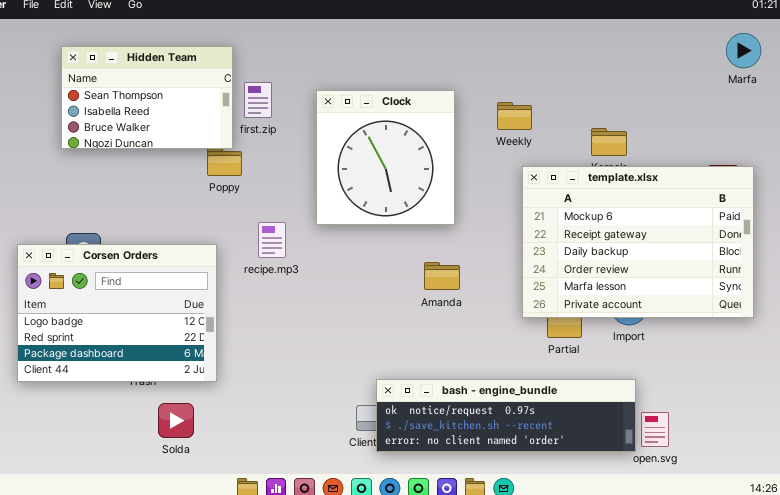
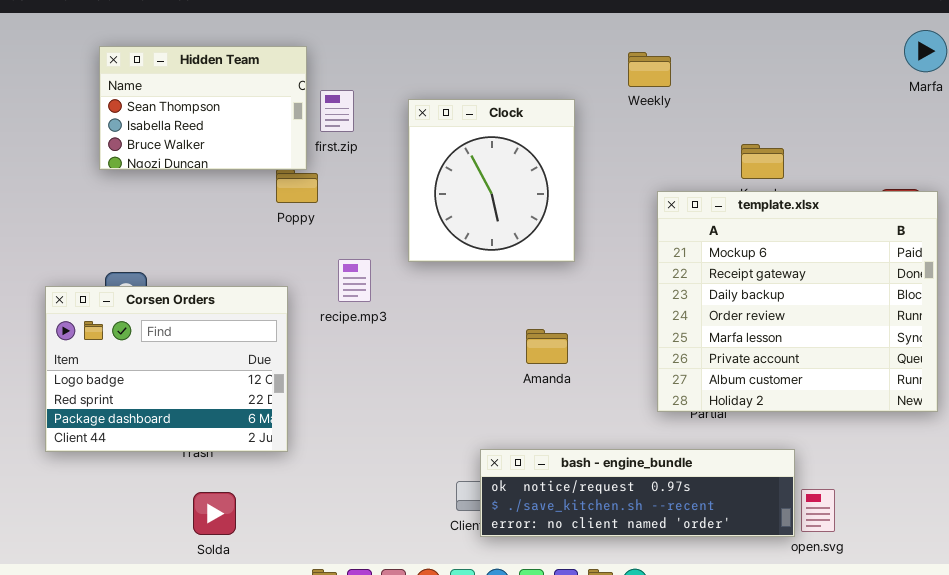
Weekly: [497,102,532,130] -> [628,52,671,87], moved
template.xlsx: [522,166,754,318] -> [657,191,938,412], resized
Amanda: [424,262,460,290] -> [526,329,568,364], moved
Solda: [158,403,194,438] -> [193,492,236,535], moved

